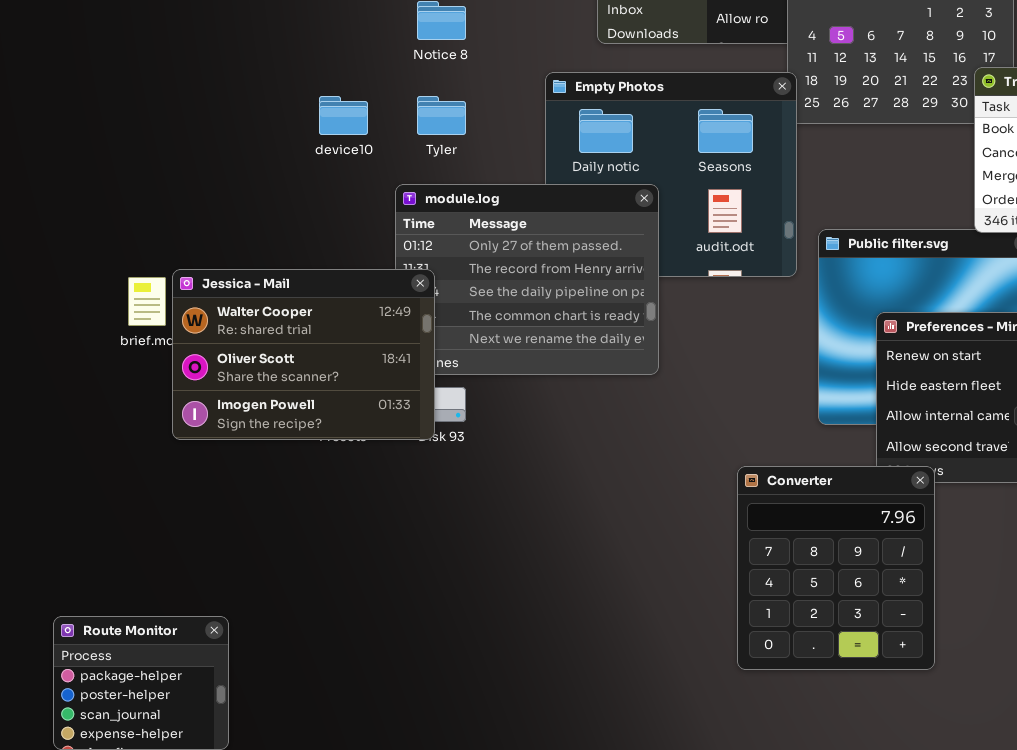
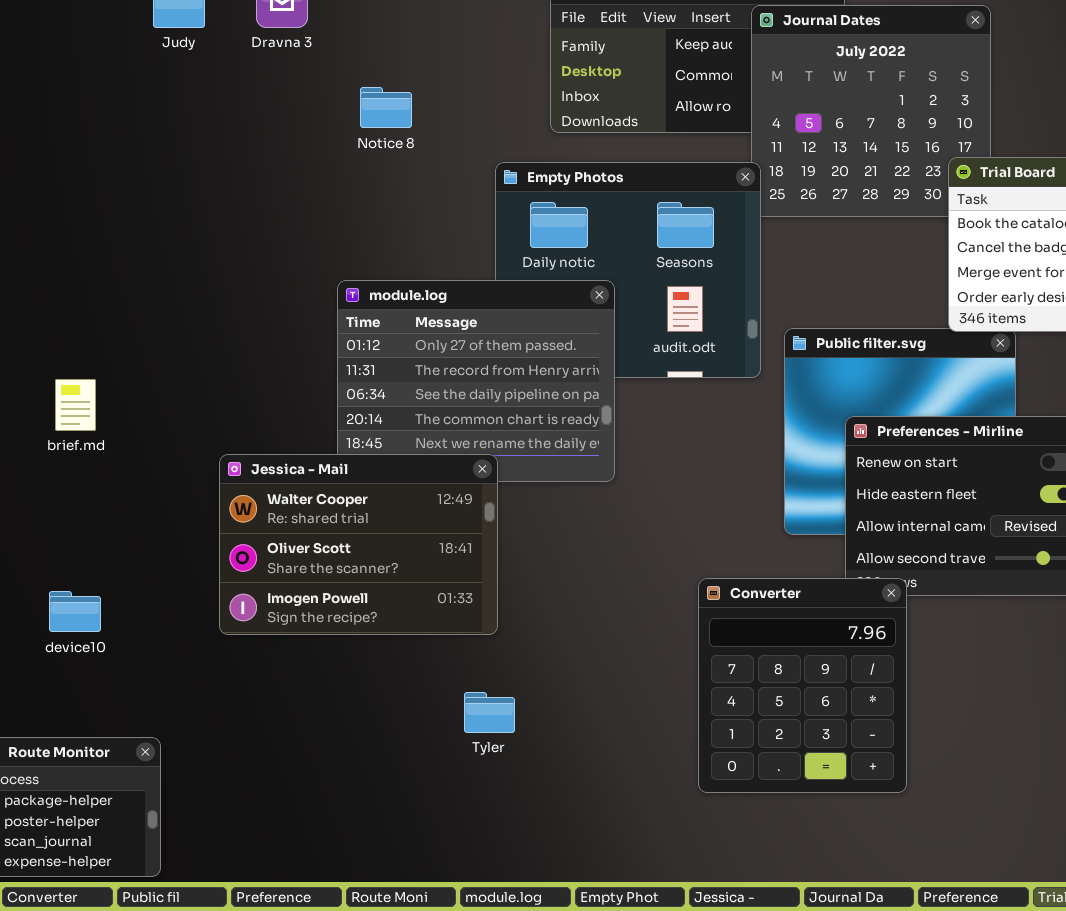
device10: [319,96,368,135] -> [49,591,101,632], moved
Tyler: [417,96,466,135] -> [464,692,515,733], moved
Jessica - Mail: [172,269,435,440] -> [219,454,498,635], moved

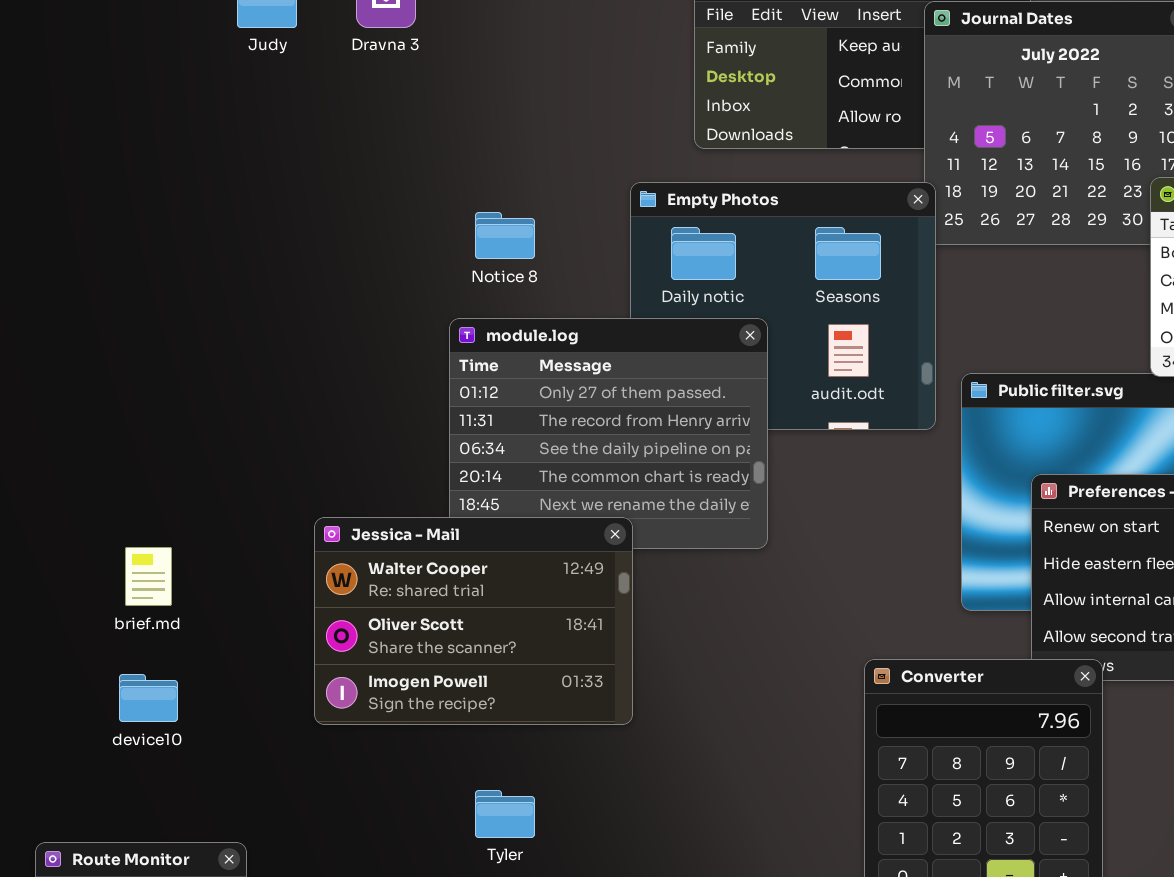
Notice 8: [360,87,412,128] -> [475,212,535,259], moved
brief.md: [55,379,96,431] -> [125,547,172,606], moved
Tyler: [464,692,515,733] -> [475,790,535,838], moved

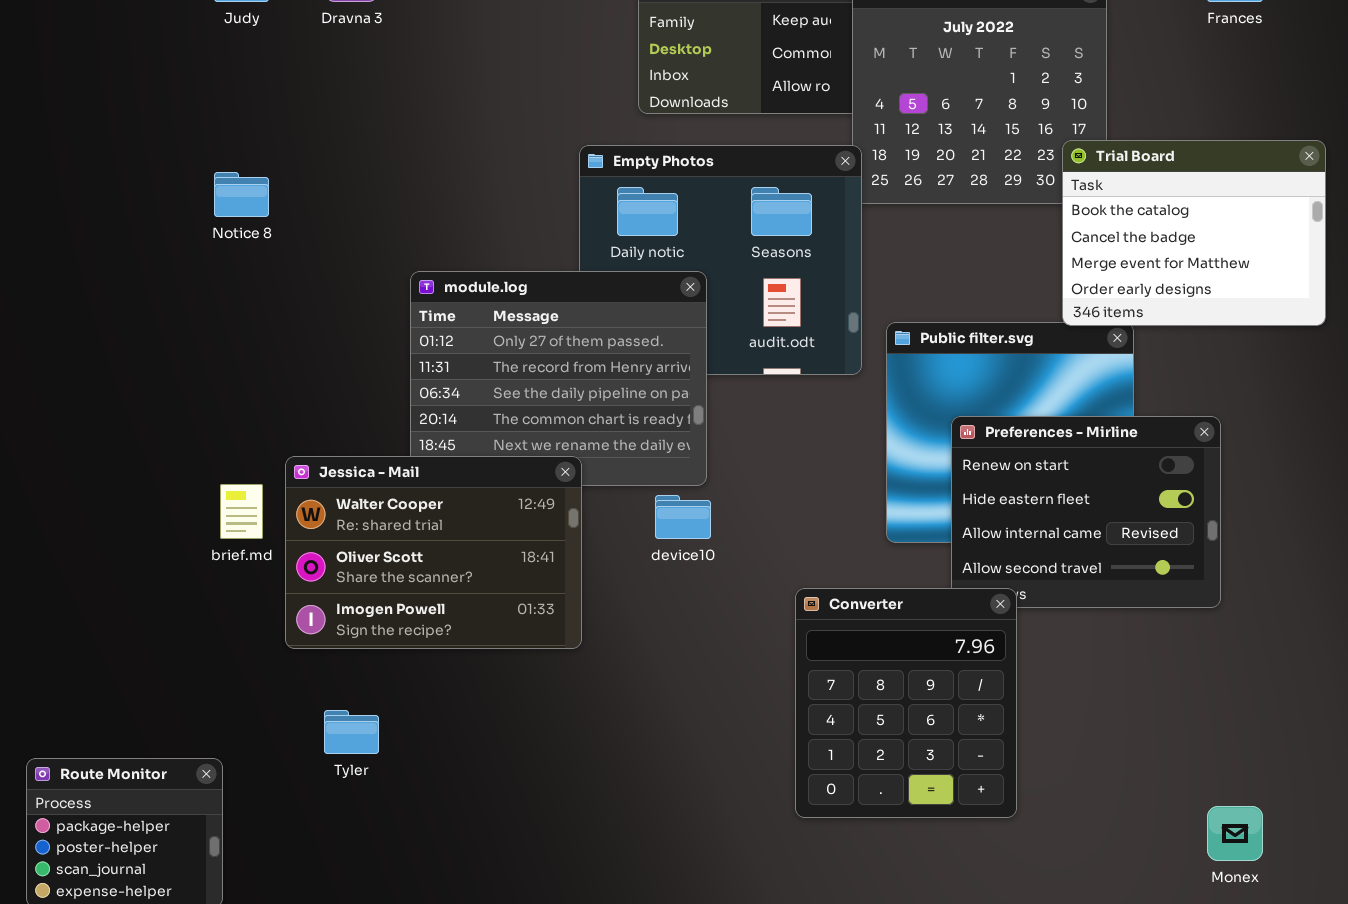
Notice 8: [475,212,535,259] -> [214,172,269,217], moved
brief.md: [125,547,172,606] -> [220,484,263,539], moved
device10: [119,674,178,722] -> [655,495,711,539], moved
Tyler: [475,790,535,838] -> [324,710,379,754], moved

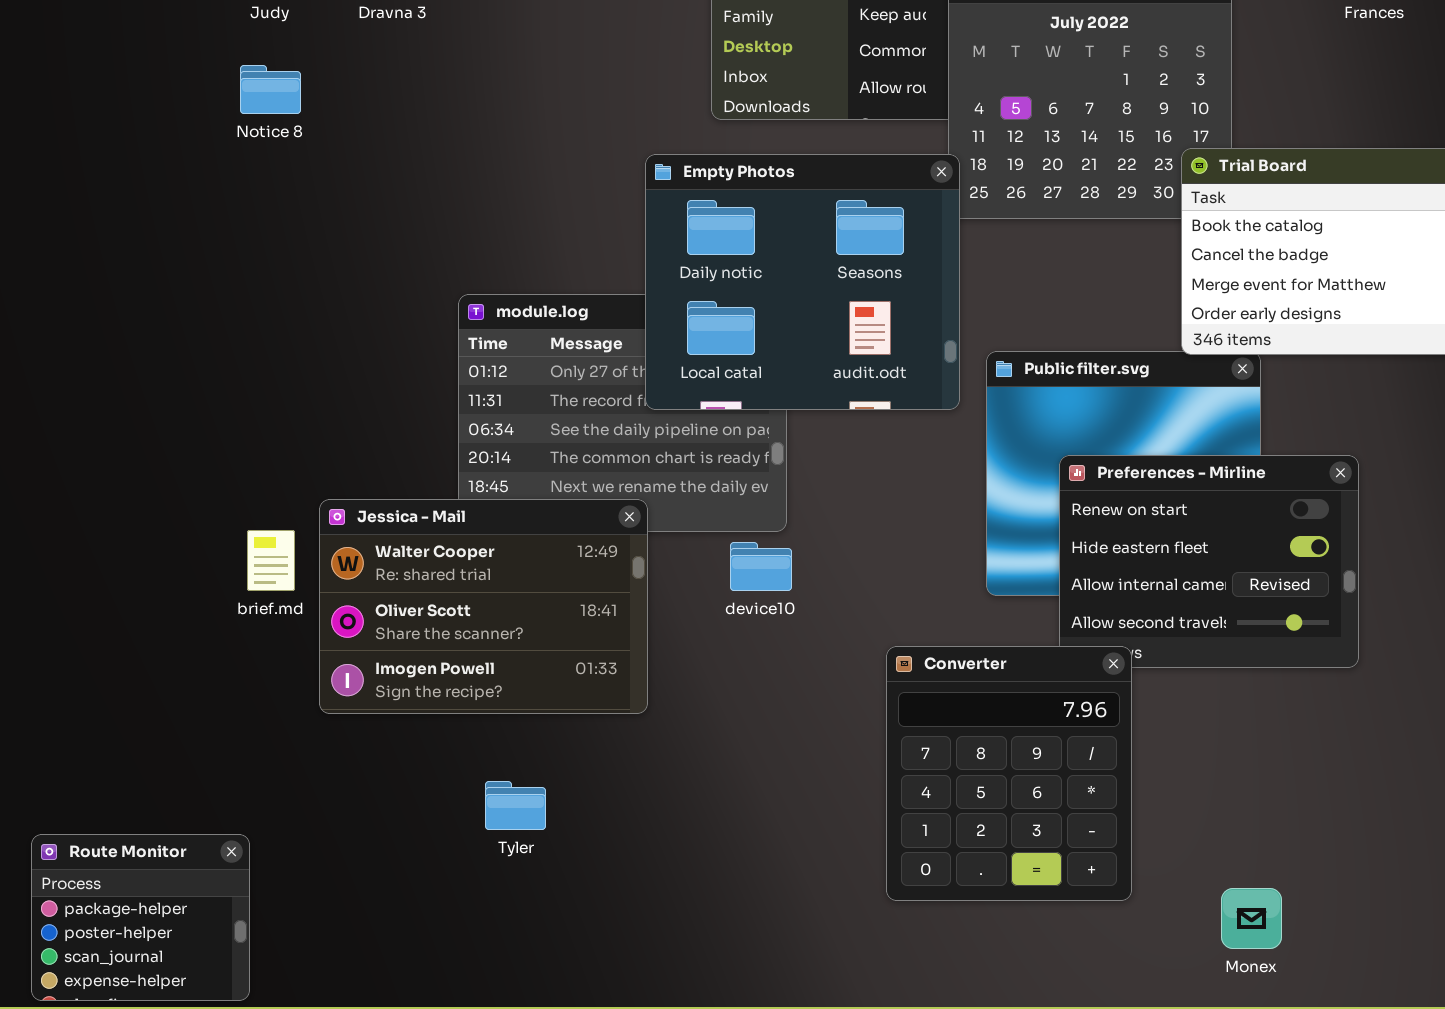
Empty Photos: [579,145,862,375] -> [645,154,960,410], raised
Notice 8: [214,172,269,217] -> [240,65,301,114], moved
Tyler: [324,710,379,754] -> [485,781,546,830], moved
Monex: [1207,806,1263,861] -> [1221,888,1282,949], moved

